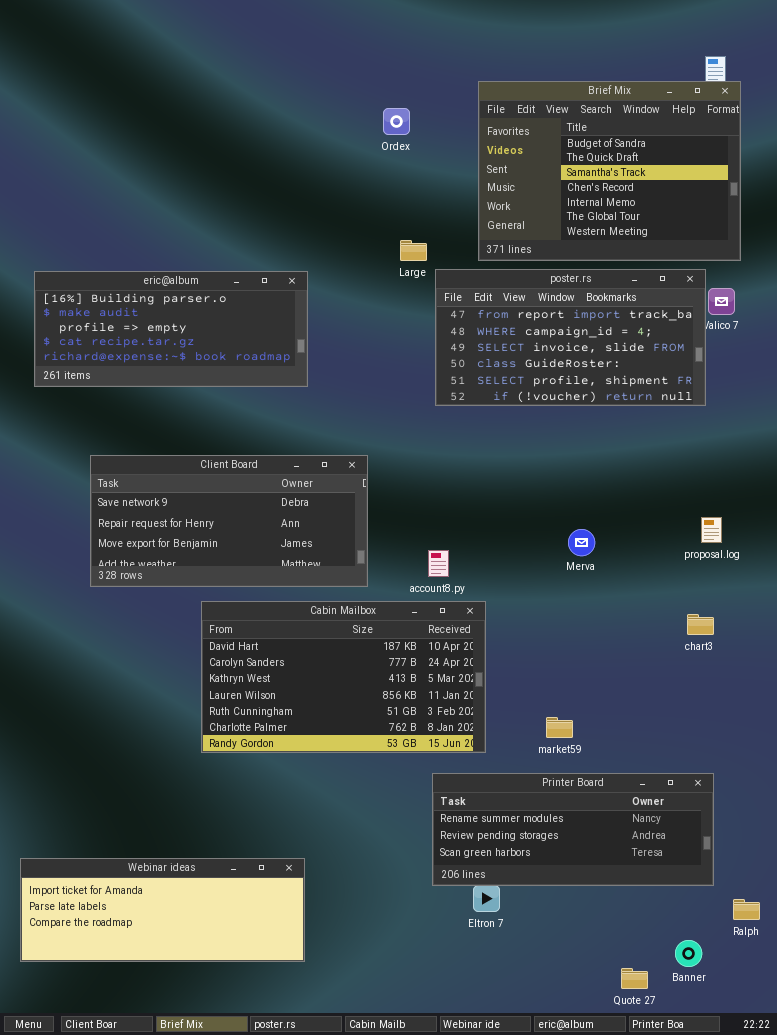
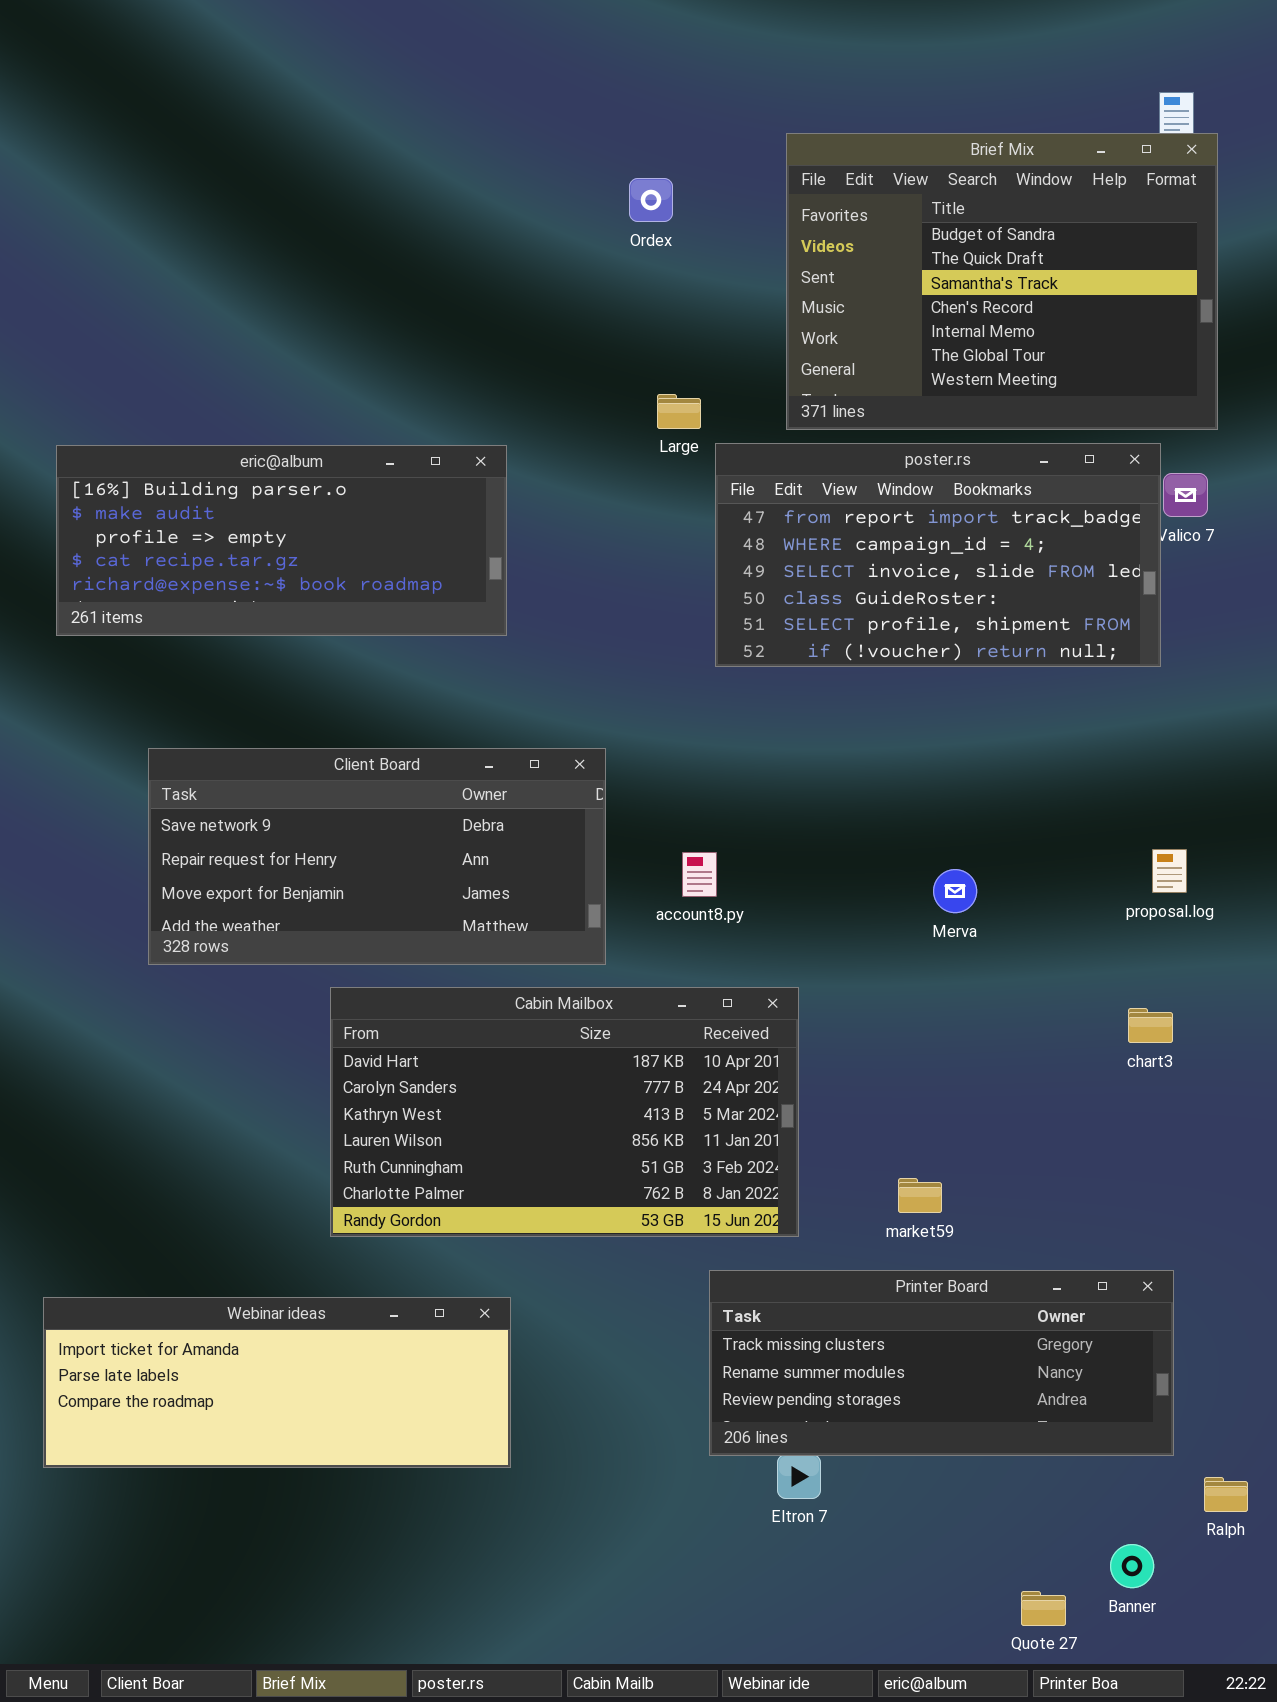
account8.py: [428,550,449,577] -> [682,852,717,897], moved
Printer Board: [432,773,714,886] -> [709,1270,1174,1456], scrolled up 1 row
Webinar ideas: [20,858,305,962] -> [43,1297,511,1468], moved

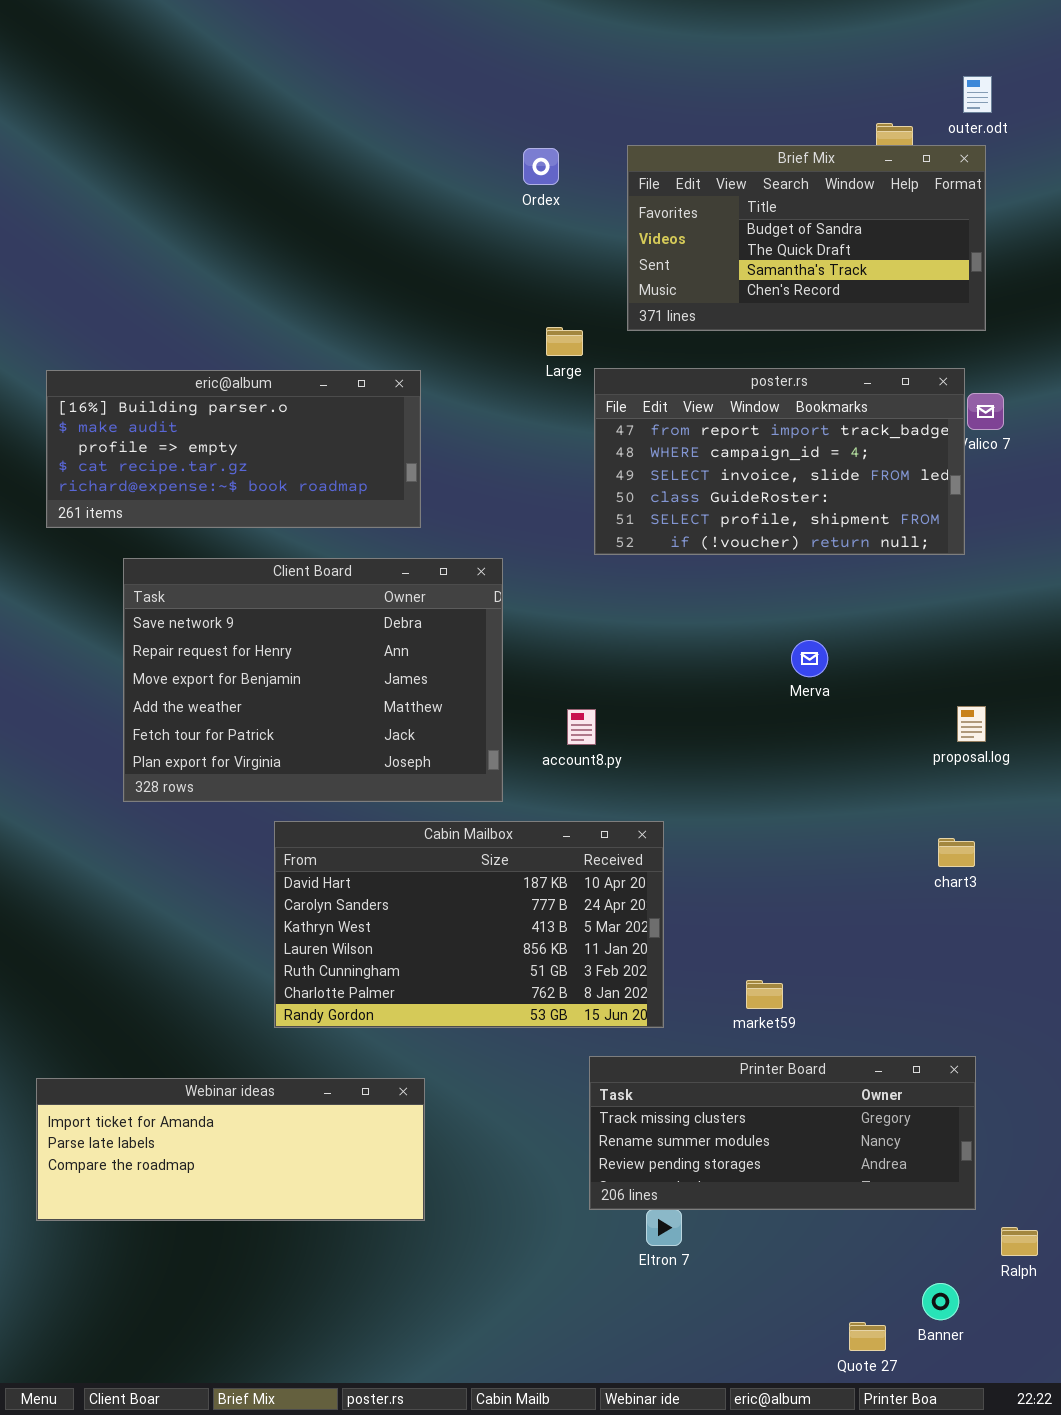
Brief Mix: [786,133,1218,430] -> [627,145,986,331], moved, resized
Client Board: [148,748,606,965] -> [123,558,503,802], resized
Merva: [933,869,977,913] -> [791,640,828,677], moved

